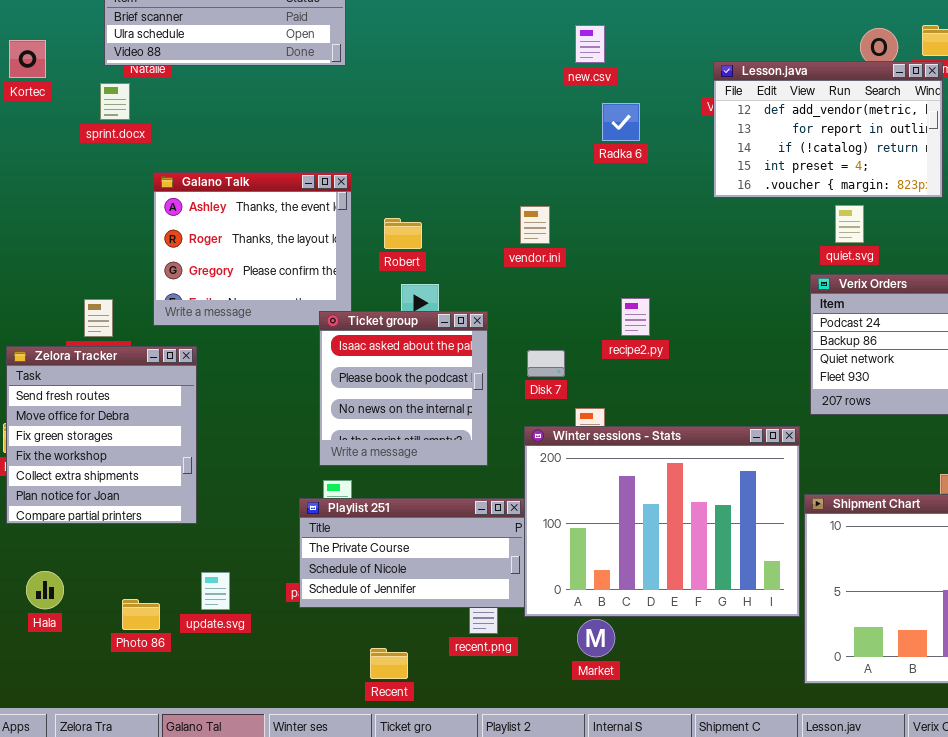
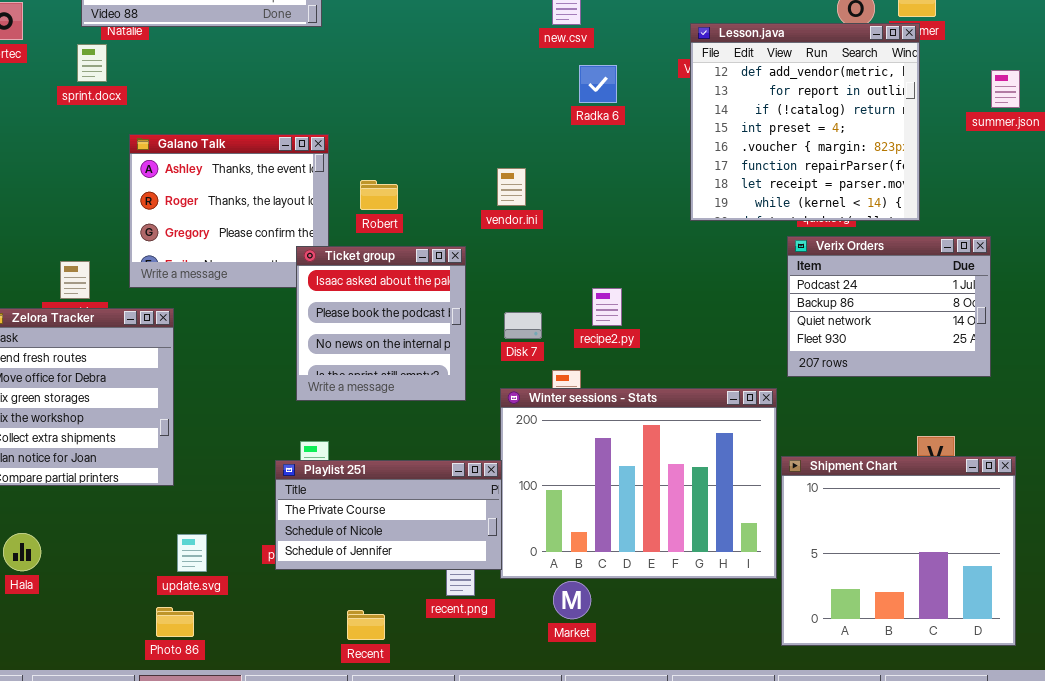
Lesson.java: [713,61,943,198] -> [690,23,920,221], resized
recipe2.py: [621,298,650,336] -> [592,288,622,326], moved
Ticket group: [319,311,488,466] -> [296,246,466,401], moved
Photo 86: [122,599,160,630] -> [156,607,194,637], moved

